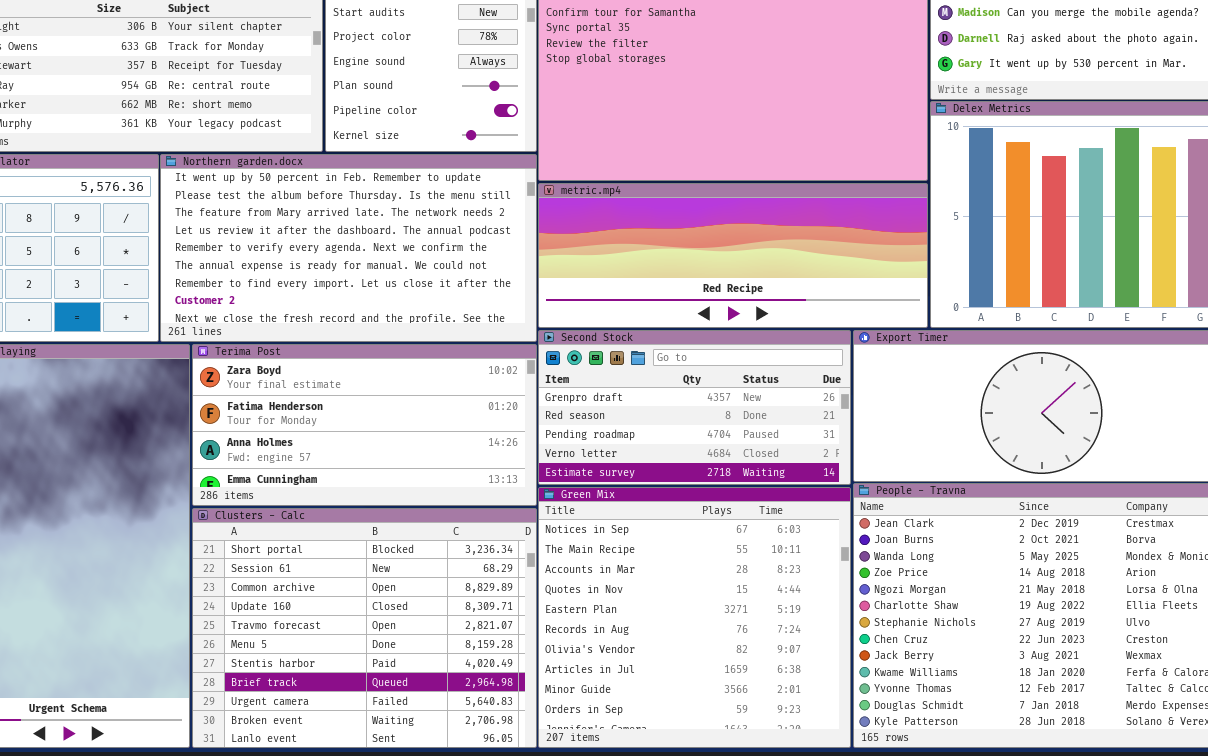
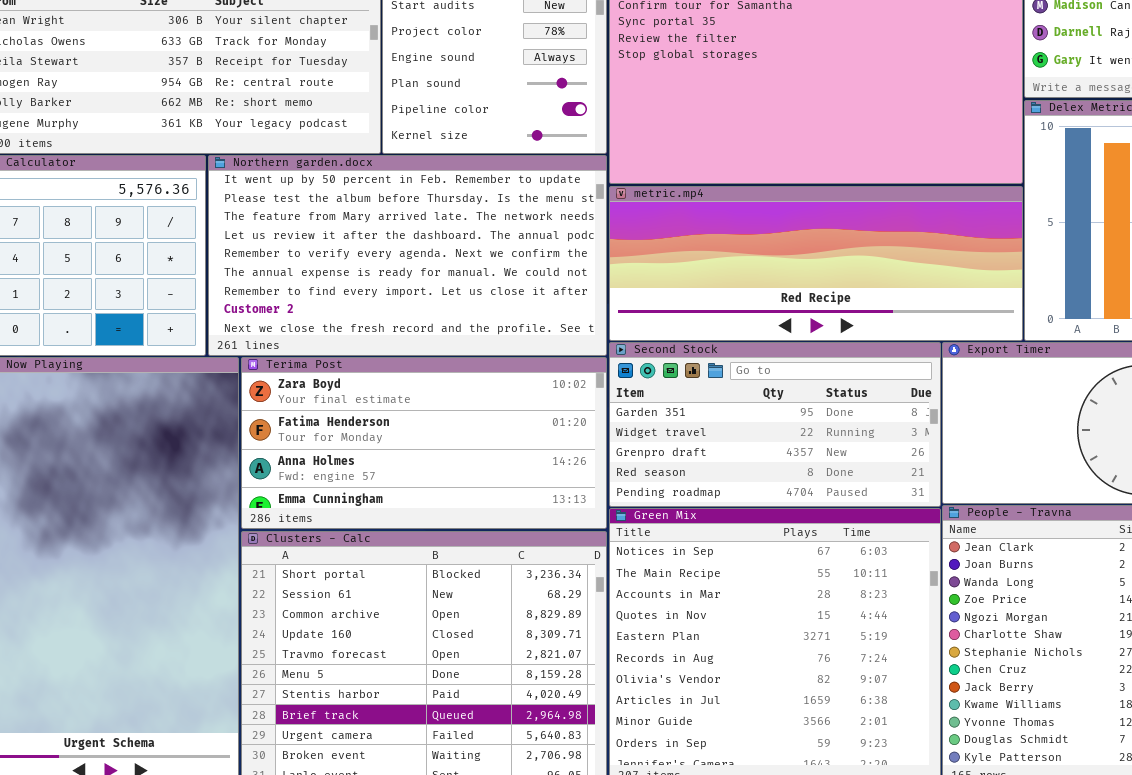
Second Stock: [538,330,851,485] -> [609,342,941,507], scrolled up 2 rows

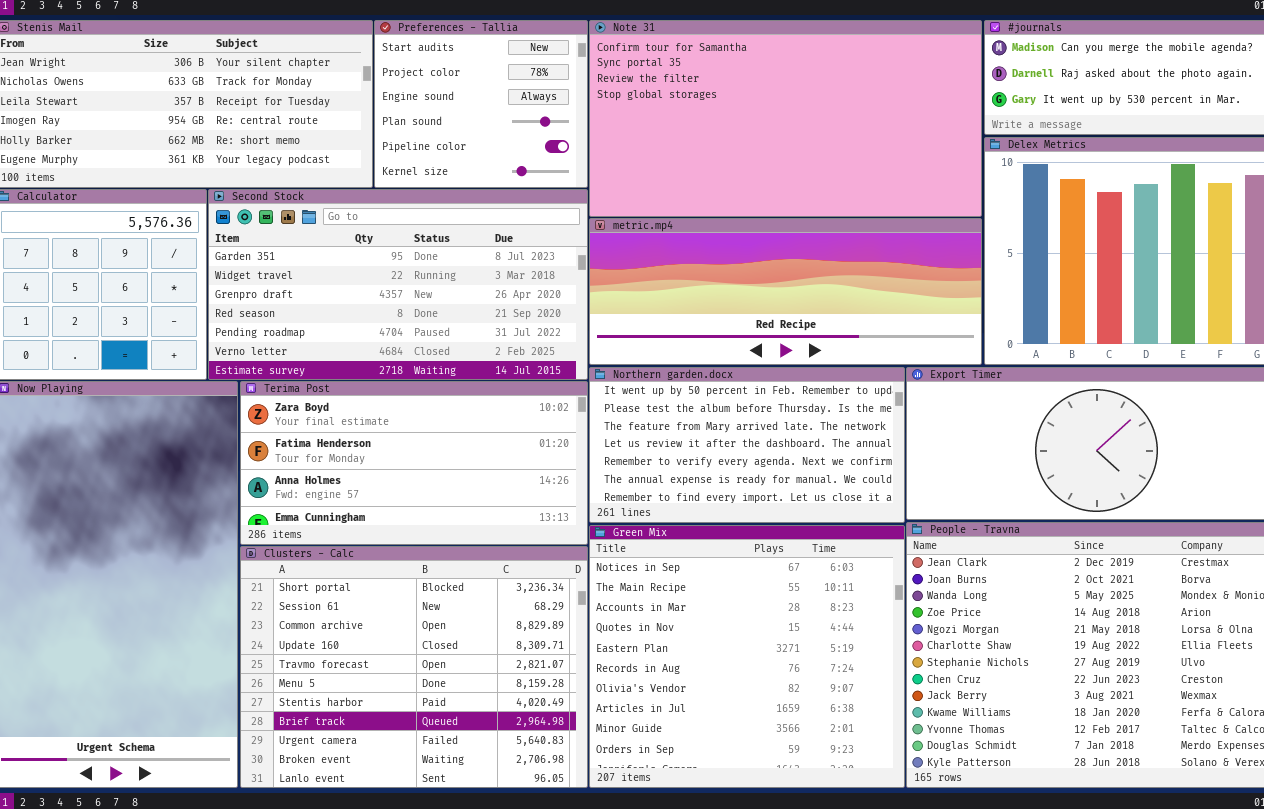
Northern garden.docx: [208,155,607,356] -> [589,367,905,523], moved, resized
Second Stock: [609,342,941,507] -> [208,189,588,380], moved, resized

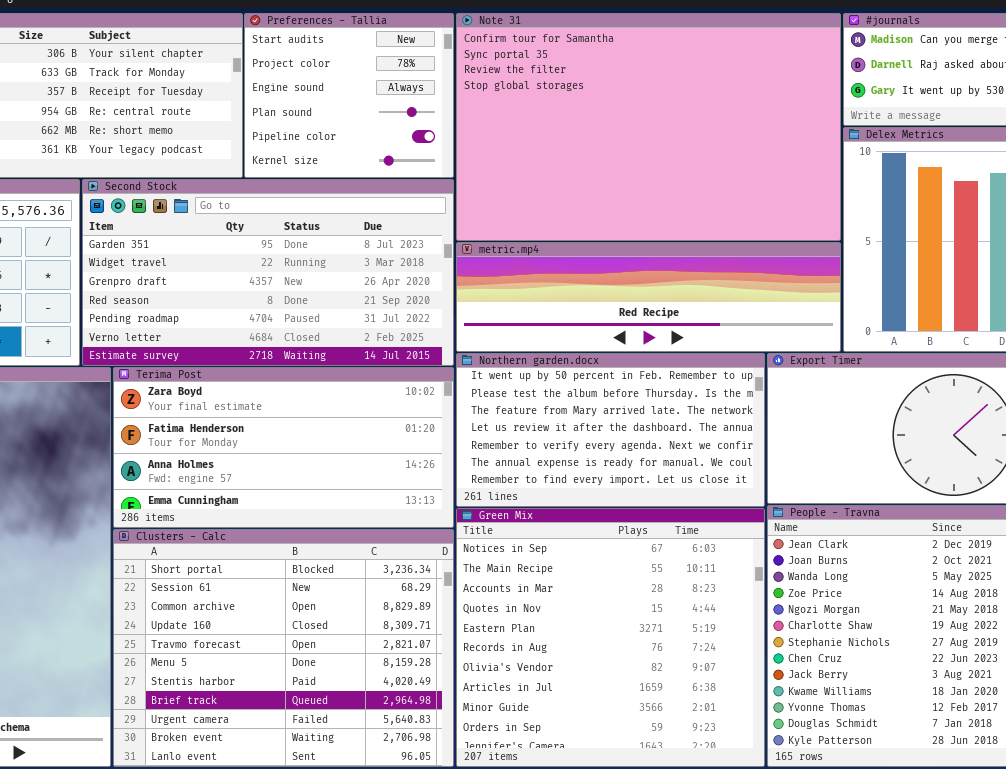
Note 31: [589,20,982,217] -> [456,13,841,241], resized
metric.mp4: [589,218,982,365] -> [456,242,841,352], resized

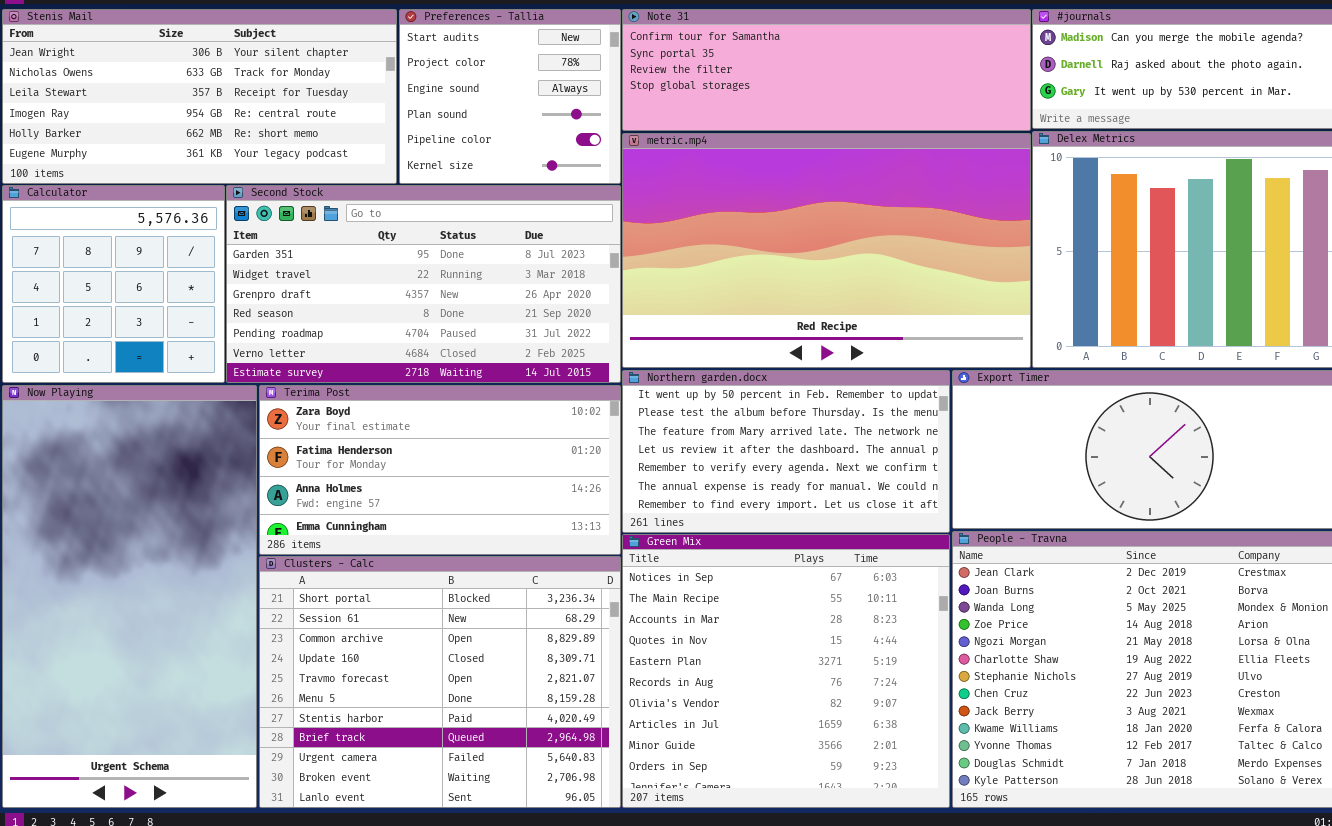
Note 31: [456,13,841,241] -> [622,9,1031,131], resized
metric.mp4: [456,242,841,352] -> [622,133,1031,368], resized

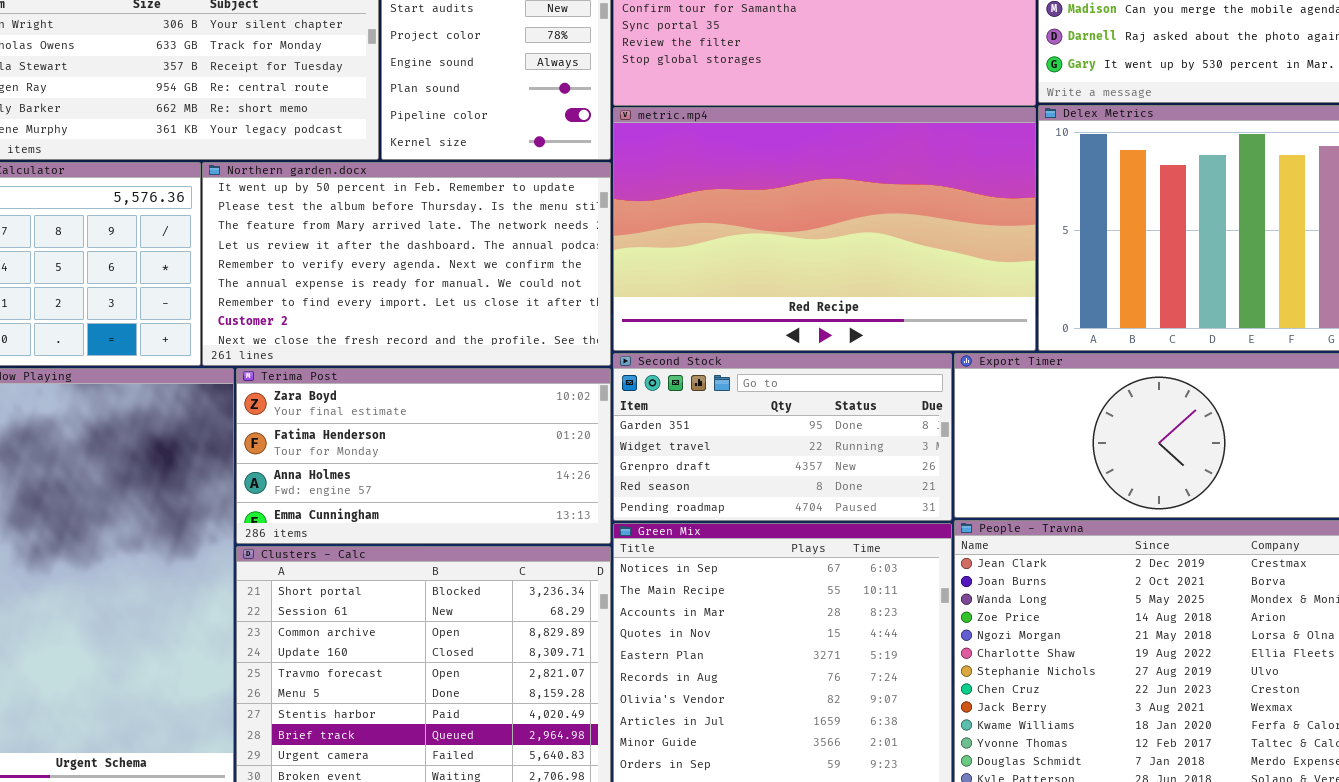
Second Stock: [226,185,621,383] -> [613,353,952,521], moved, resized
Northern garden.docx: [622,370,950,533] -> [202,162,611,366], moved, resized

